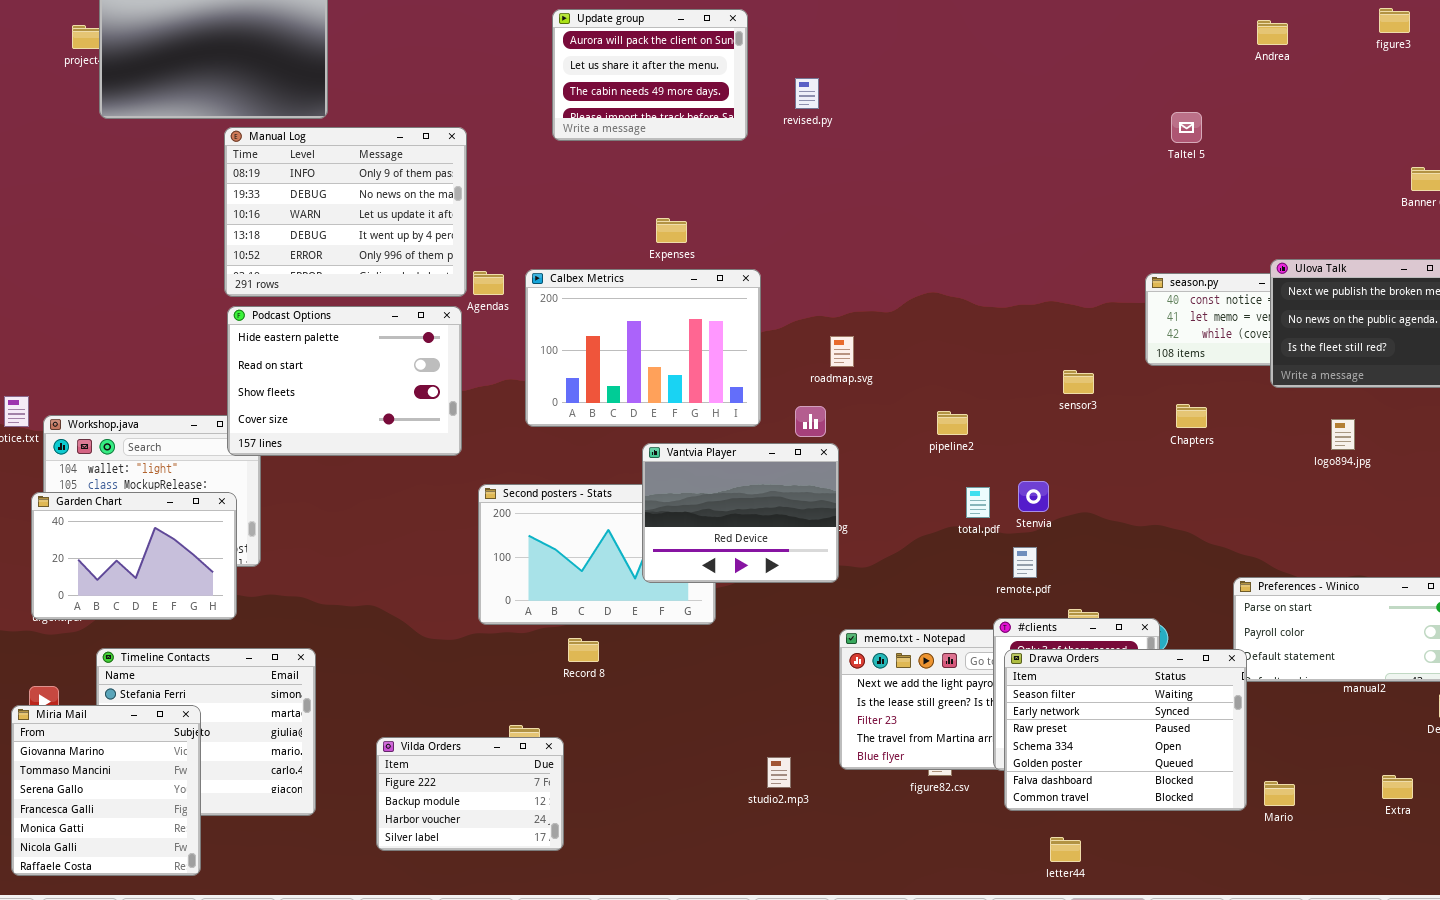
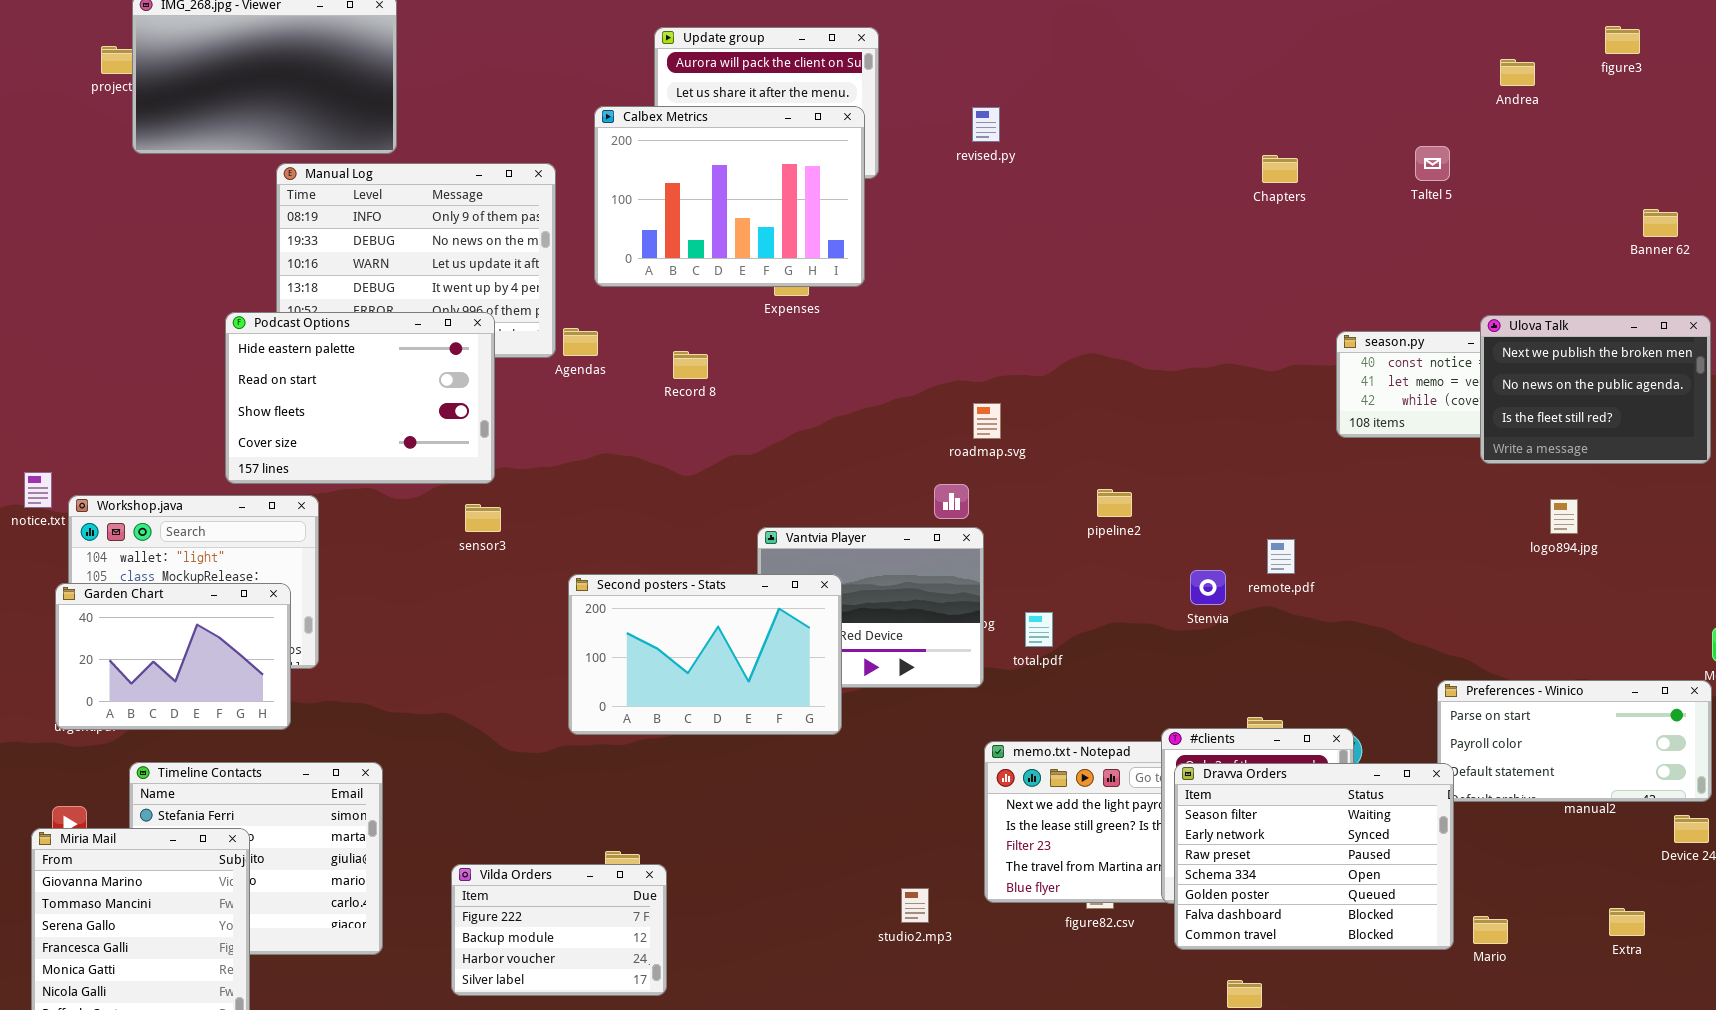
Andrea: [1257,20,1288,45] -> [1500,59,1535,86], moved
revised.py: [795,78,819,109] -> [972,107,1000,142], moved
Taltel 5: [1171,112,1202,143] -> [1415,146,1450,181], moved
Calbex Metrics: [525,269,761,427] -> [594,106,865,287], moved
Podcast Options: [227,306,462,456] -> [225,312,495,484], moved
sensor3: [1063,370,1094,394] -> [465,504,501,532], moved
Chapters: [1176,404,1207,428] -> [1262,155,1298,183], moved
Second posters - Stats: [478,484,716,625] -> [568,574,842,735], raised
total.pdf: [966,487,990,518] -> [1025,612,1053,647], moved
remote.pdf: [1013,547,1037,578] -> [1267,539,1295,574], moved
Record 8: [568,638,599,662] -> [673,351,708,379], moved

